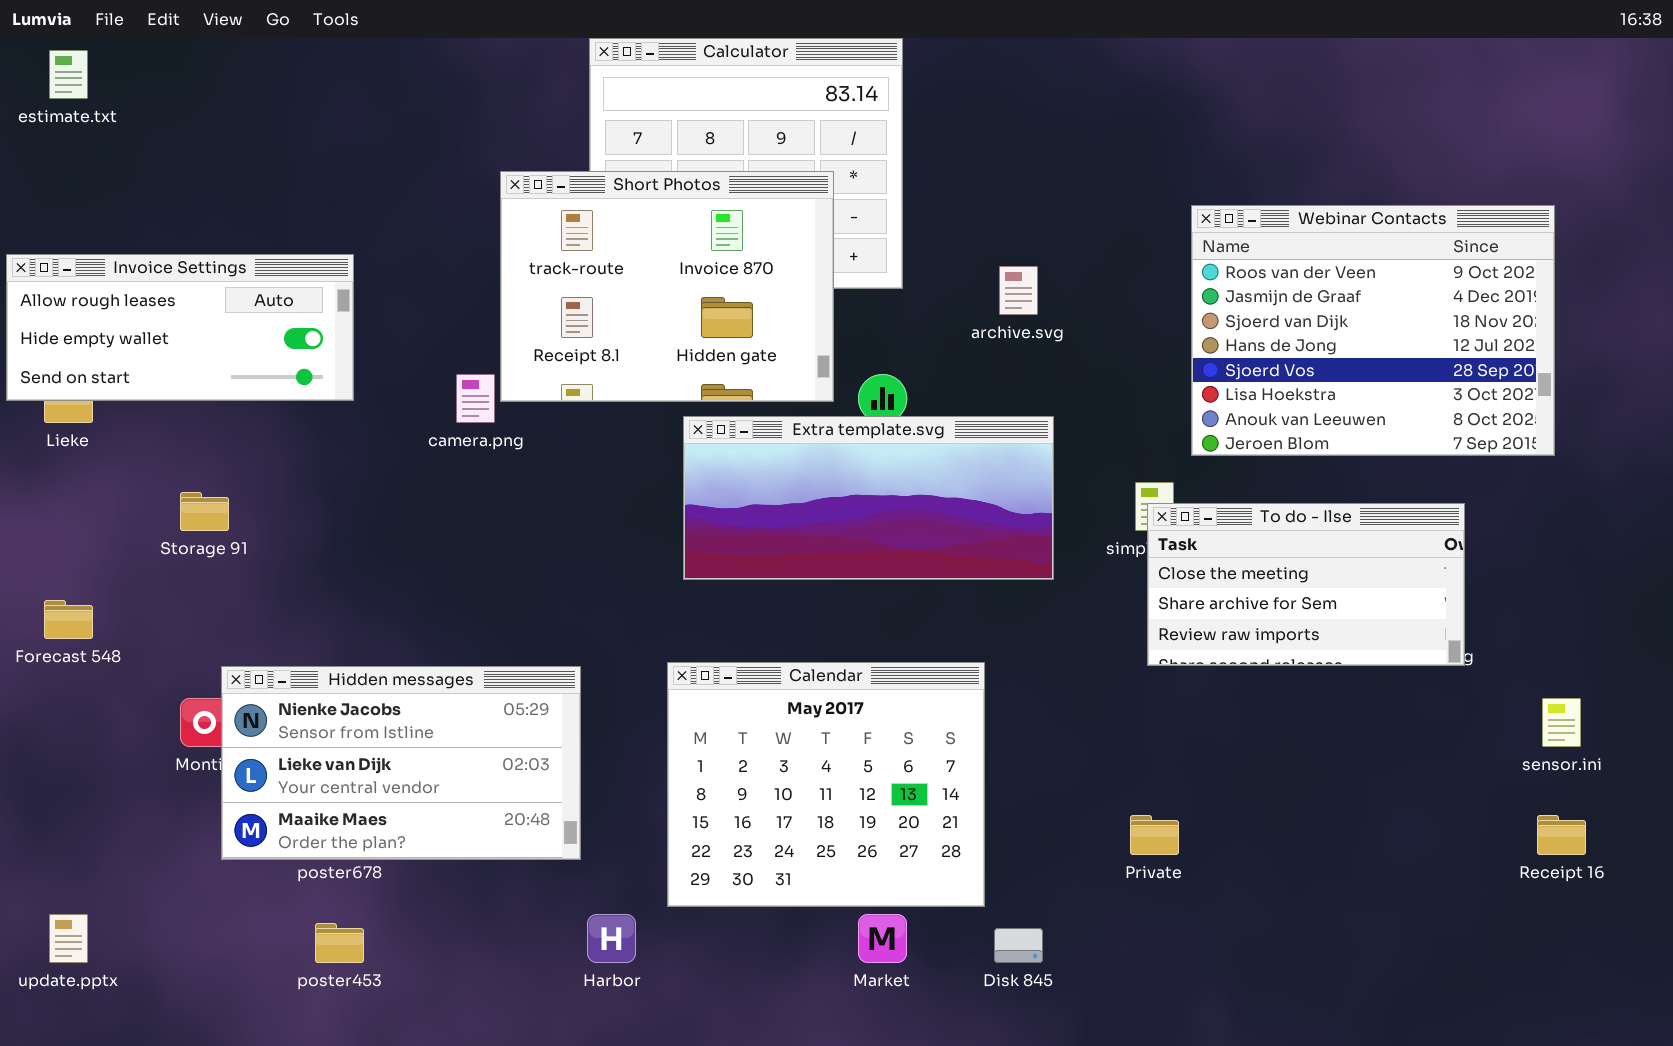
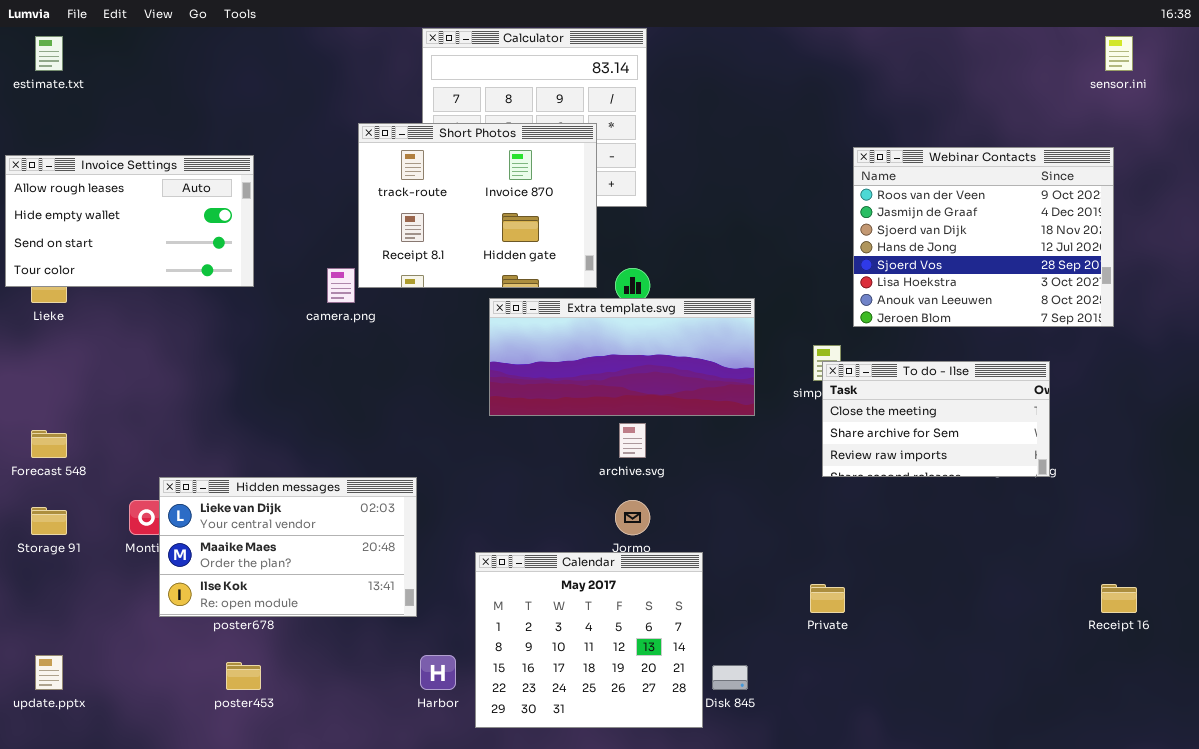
Invoice Settings: [6,254,354,401] -> [5,155,254,287], resized
archive.svg: [999,266,1038,315] -> [619,423,646,458], moved
Storage 91: [180,492,229,531] -> [31,507,67,535], moved
Calendar: [667,662,985,907] -> [475,552,703,728], moved
Hidden messages: [221,666,581,860] -> [159,477,417,617], scrolled down 1 row
sensor.ini: [1542,698,1581,747] -> [1105,36,1133,71], moved

